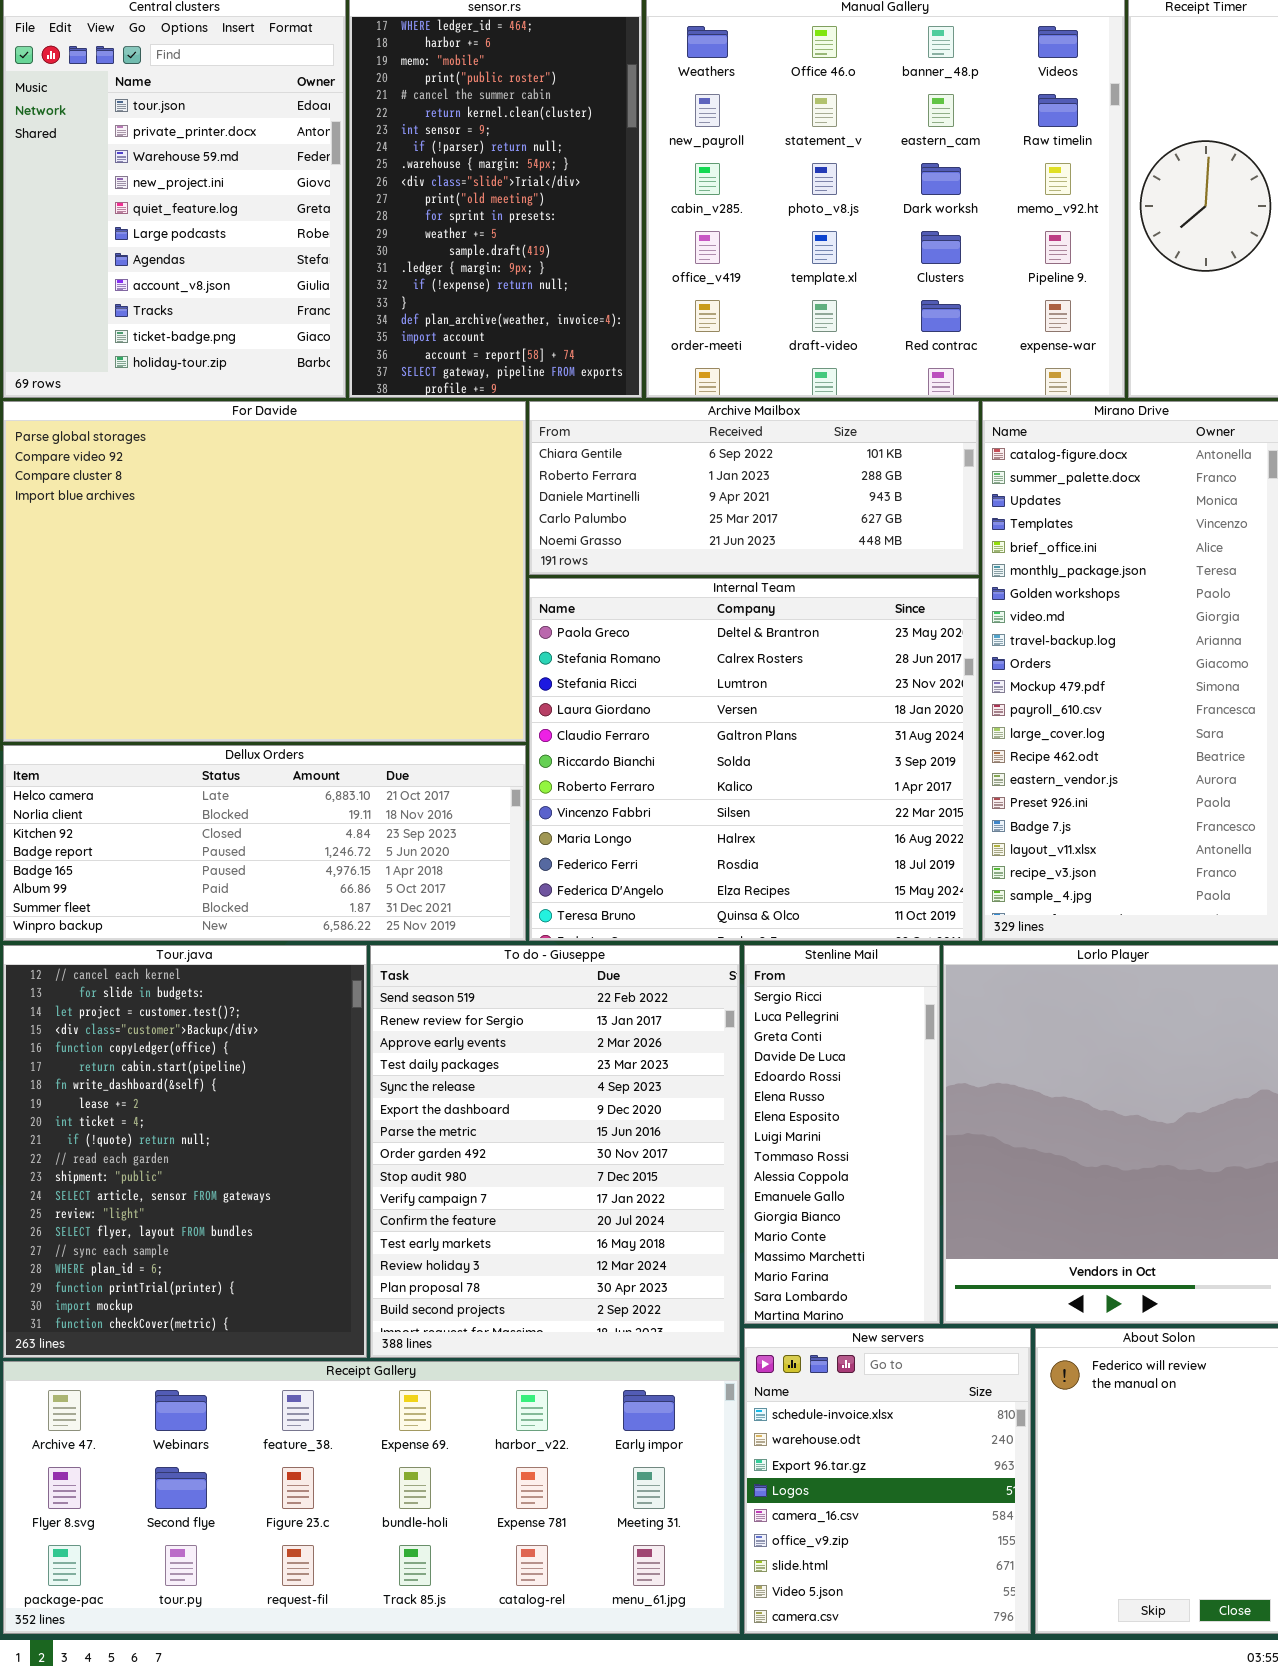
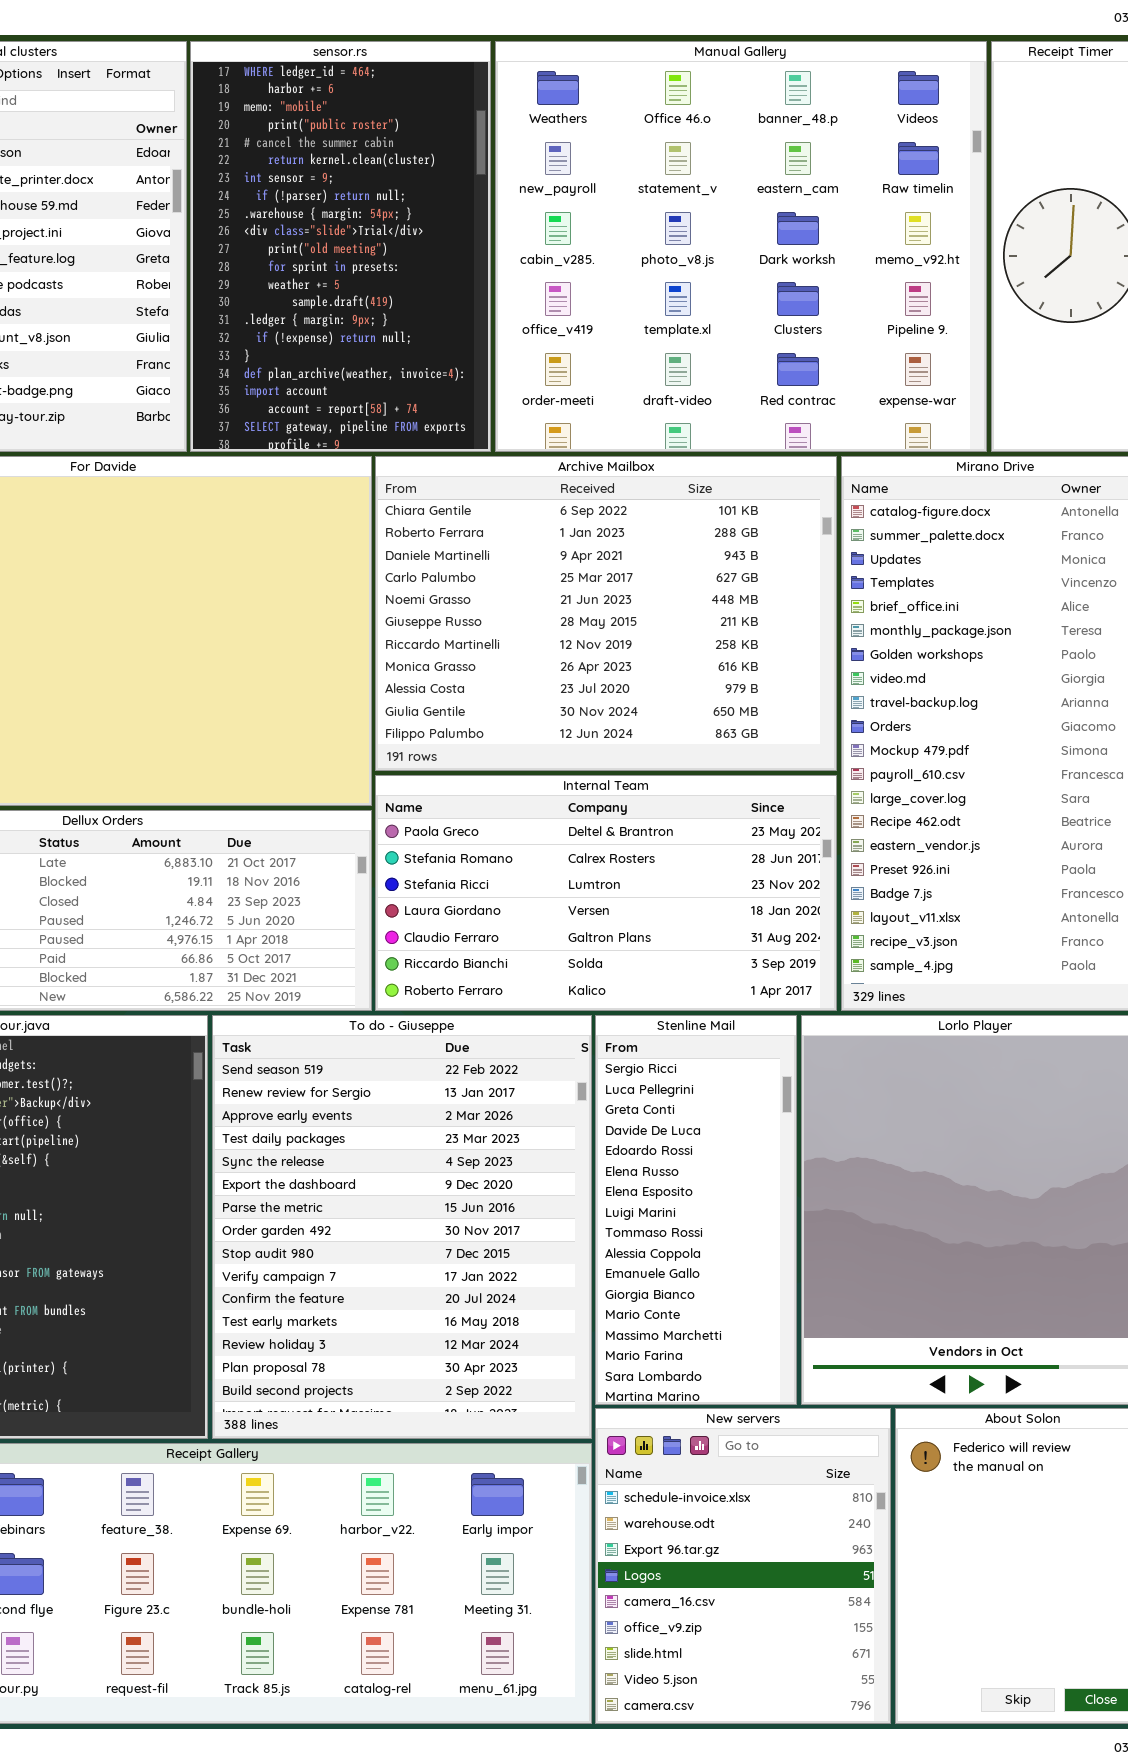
Archive Mailbox: [529,401,979,575] -> [375,456,837,771], resized
Internal Team: [529,578,979,941] -> [375,775,837,1011], resized

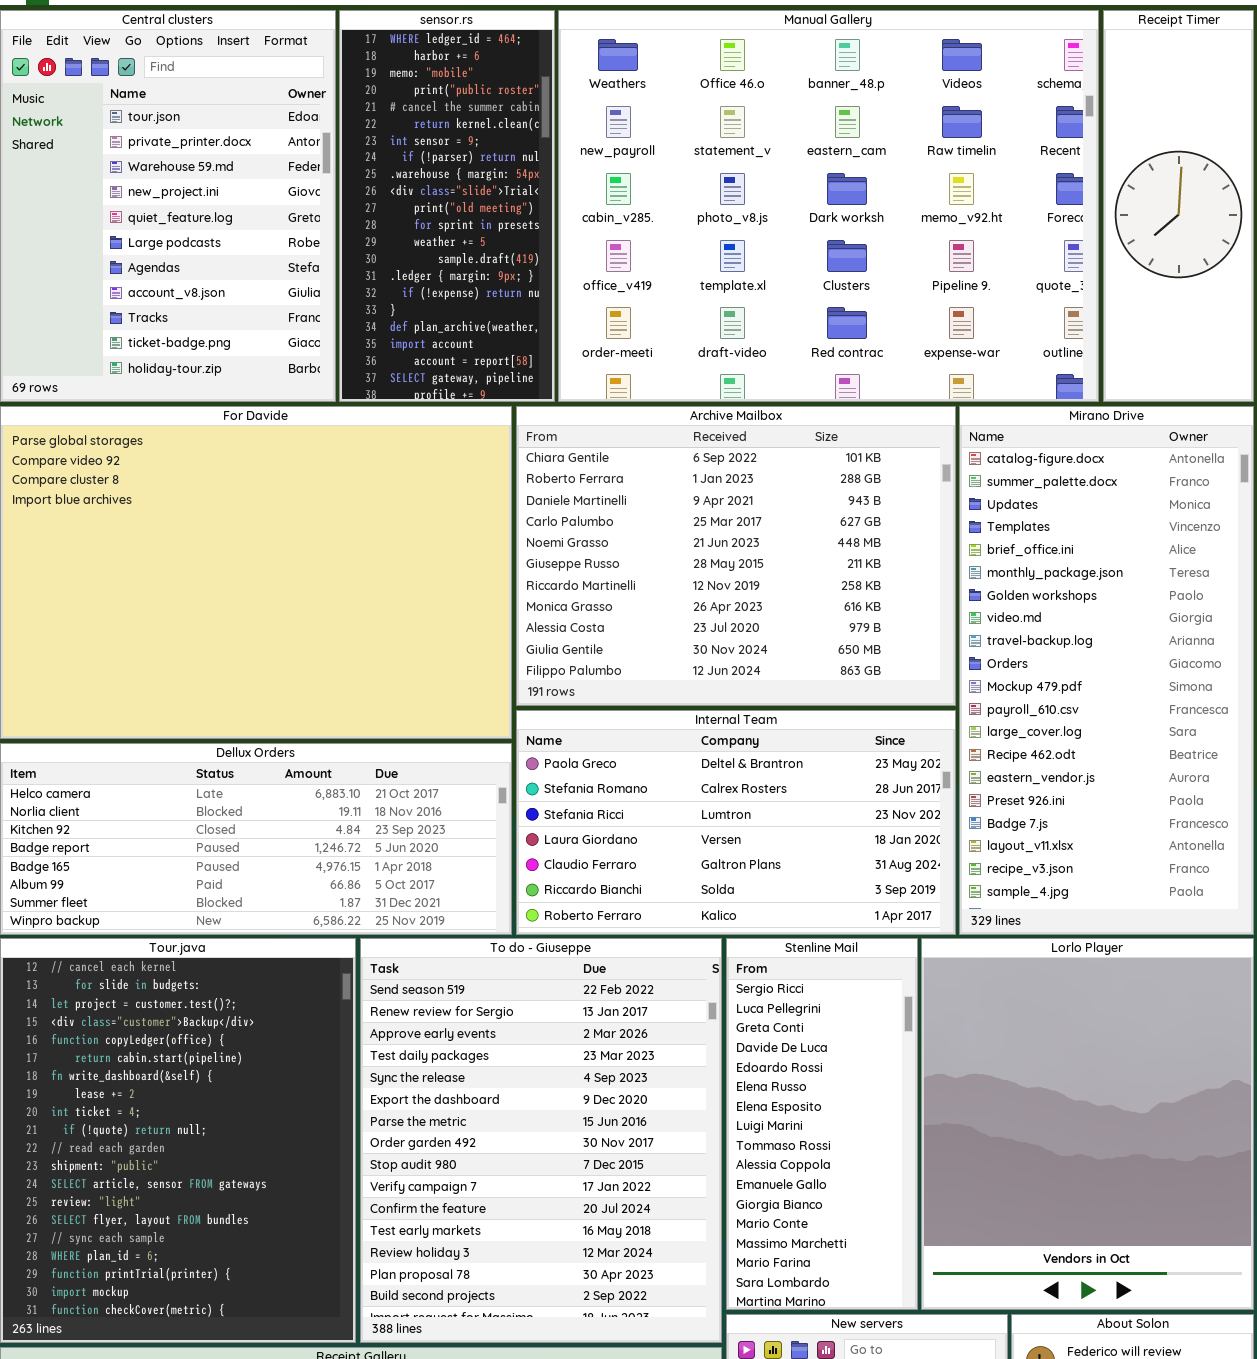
sensor.rs: [190,41,491,452] -> [339,10,555,402], resized
Manual Gallery: [495,41,987,452] -> [558,10,1099,402], resized

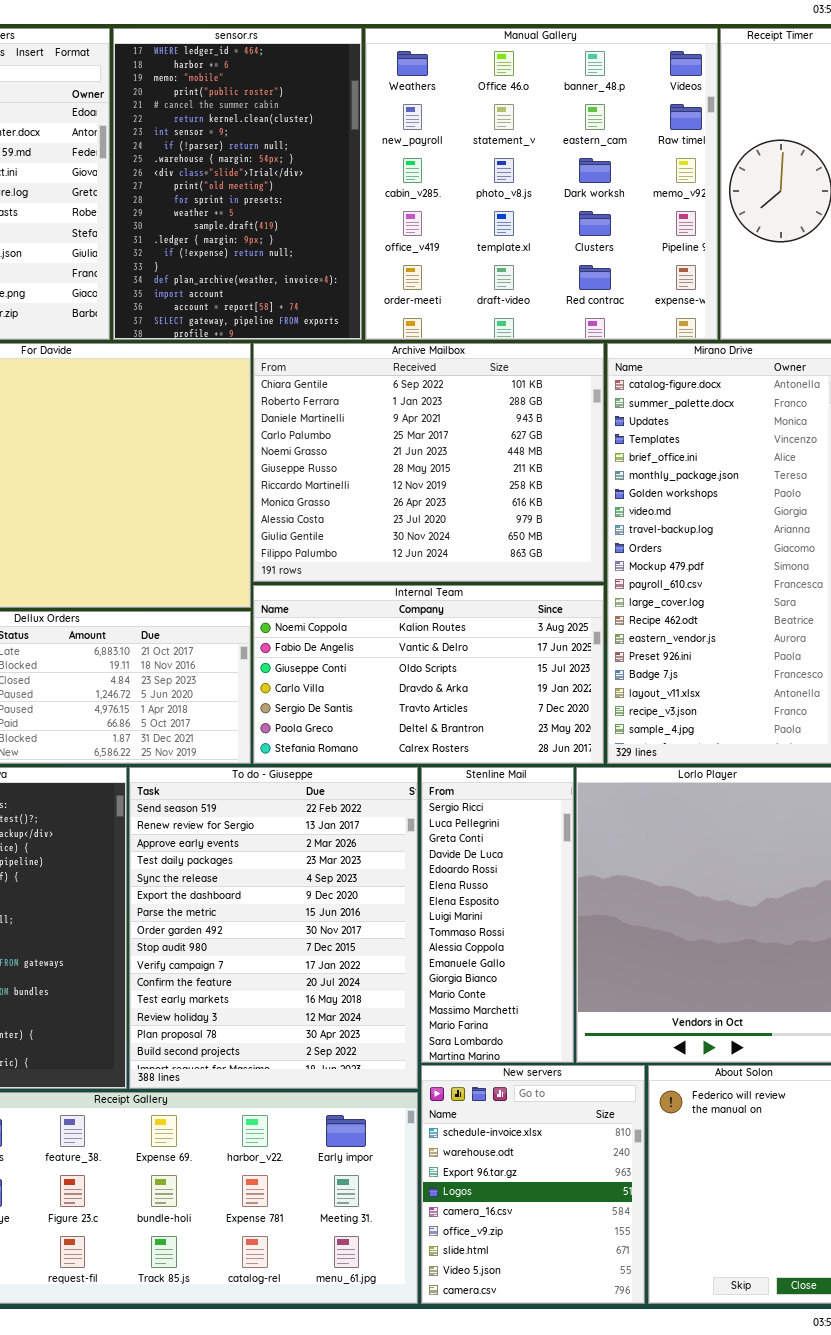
sensor.rs: [339,10,555,402] -> [113,28,362,340], resized
Manual Gallery: [558,10,1099,402] -> [365,28,718,340], resized
Internal Team: [516,710,956,935] -> [253,585,604,764], scrolled up 5 rows

